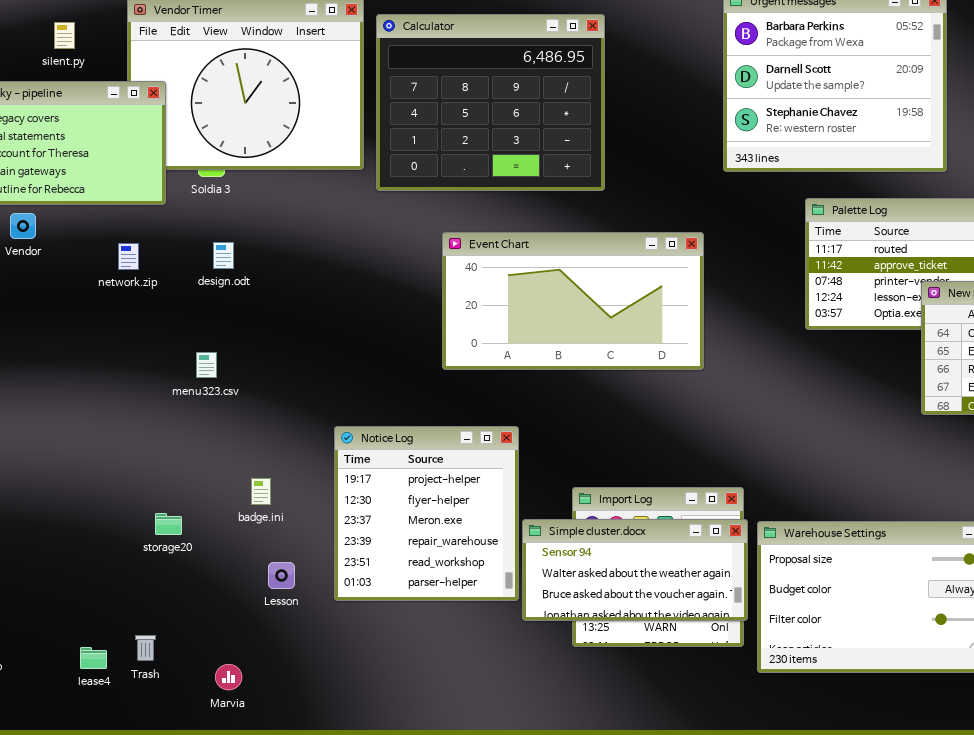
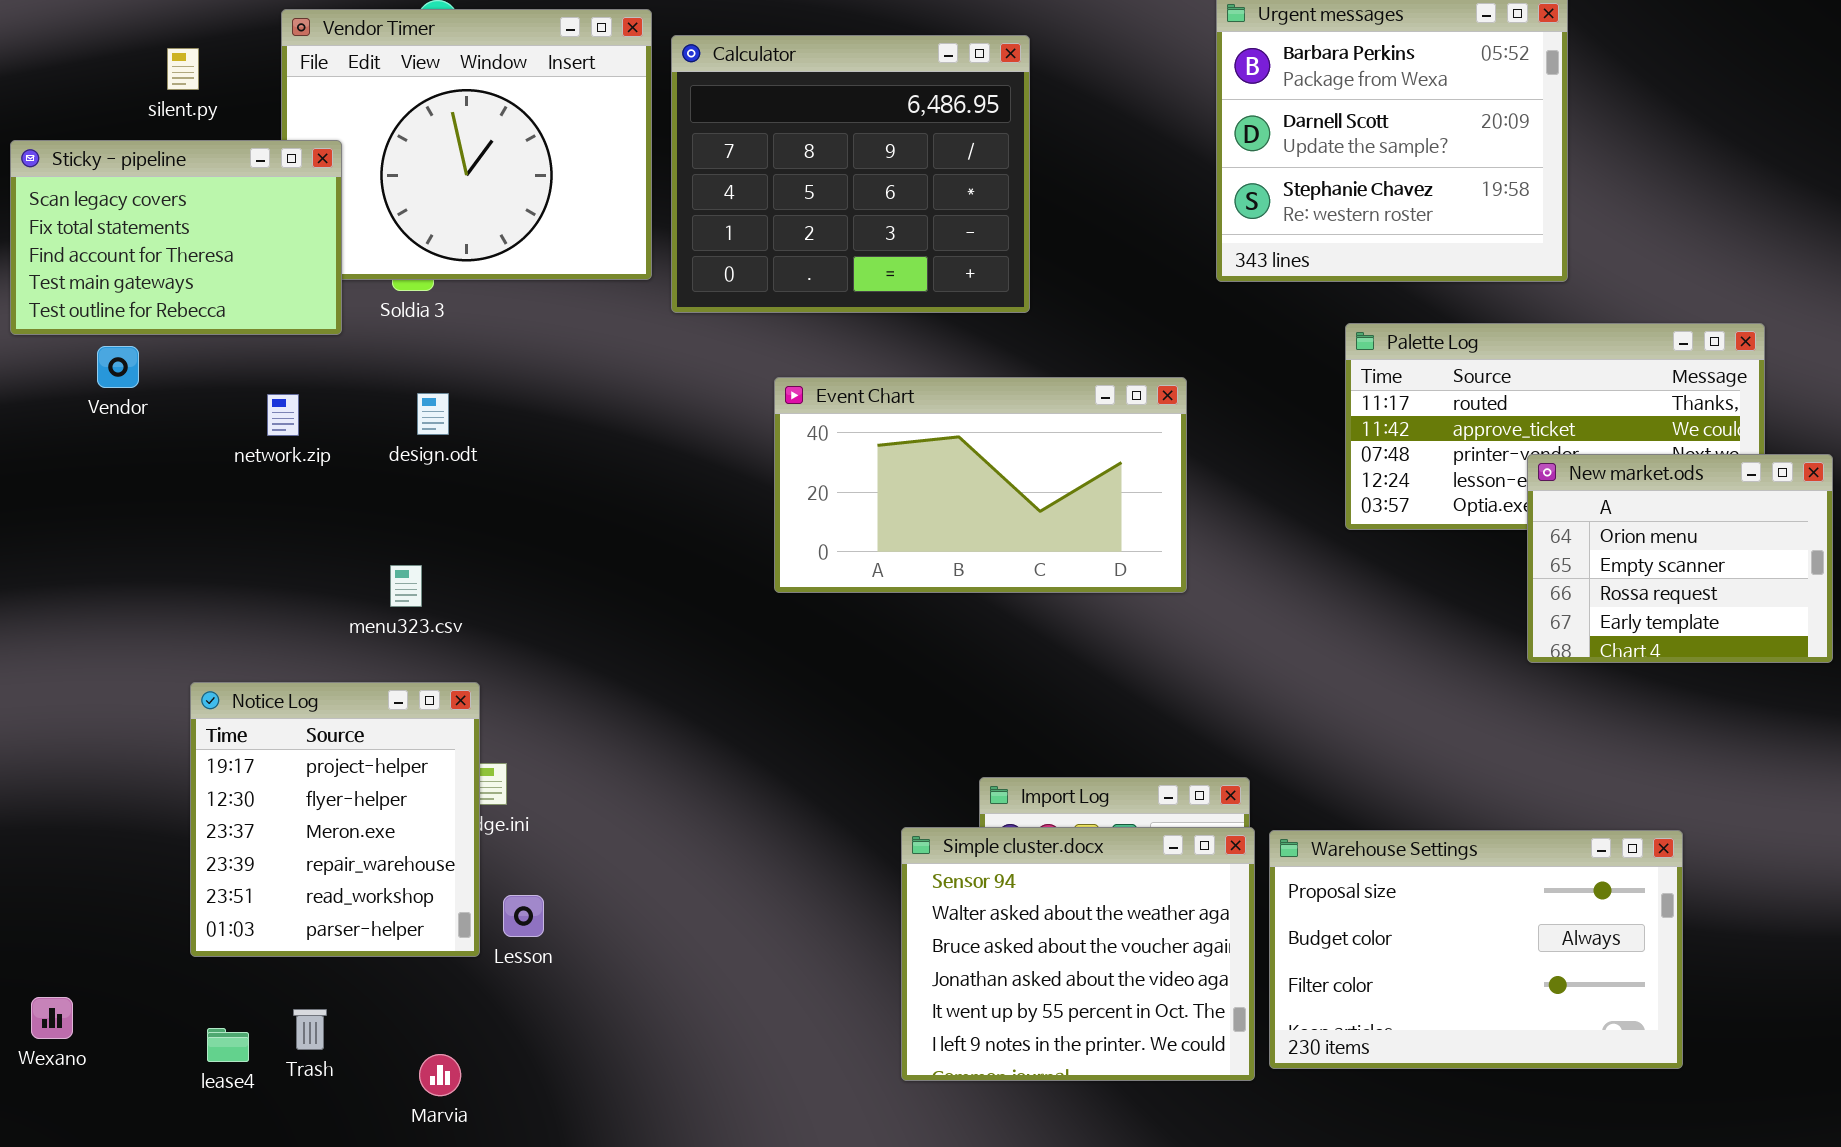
Notice Log: [334,426,519,601] -> [190,682,480,957], moved
Simple cluster.docx: [522,519,748,621] -> [901,827,1255,1081], resized

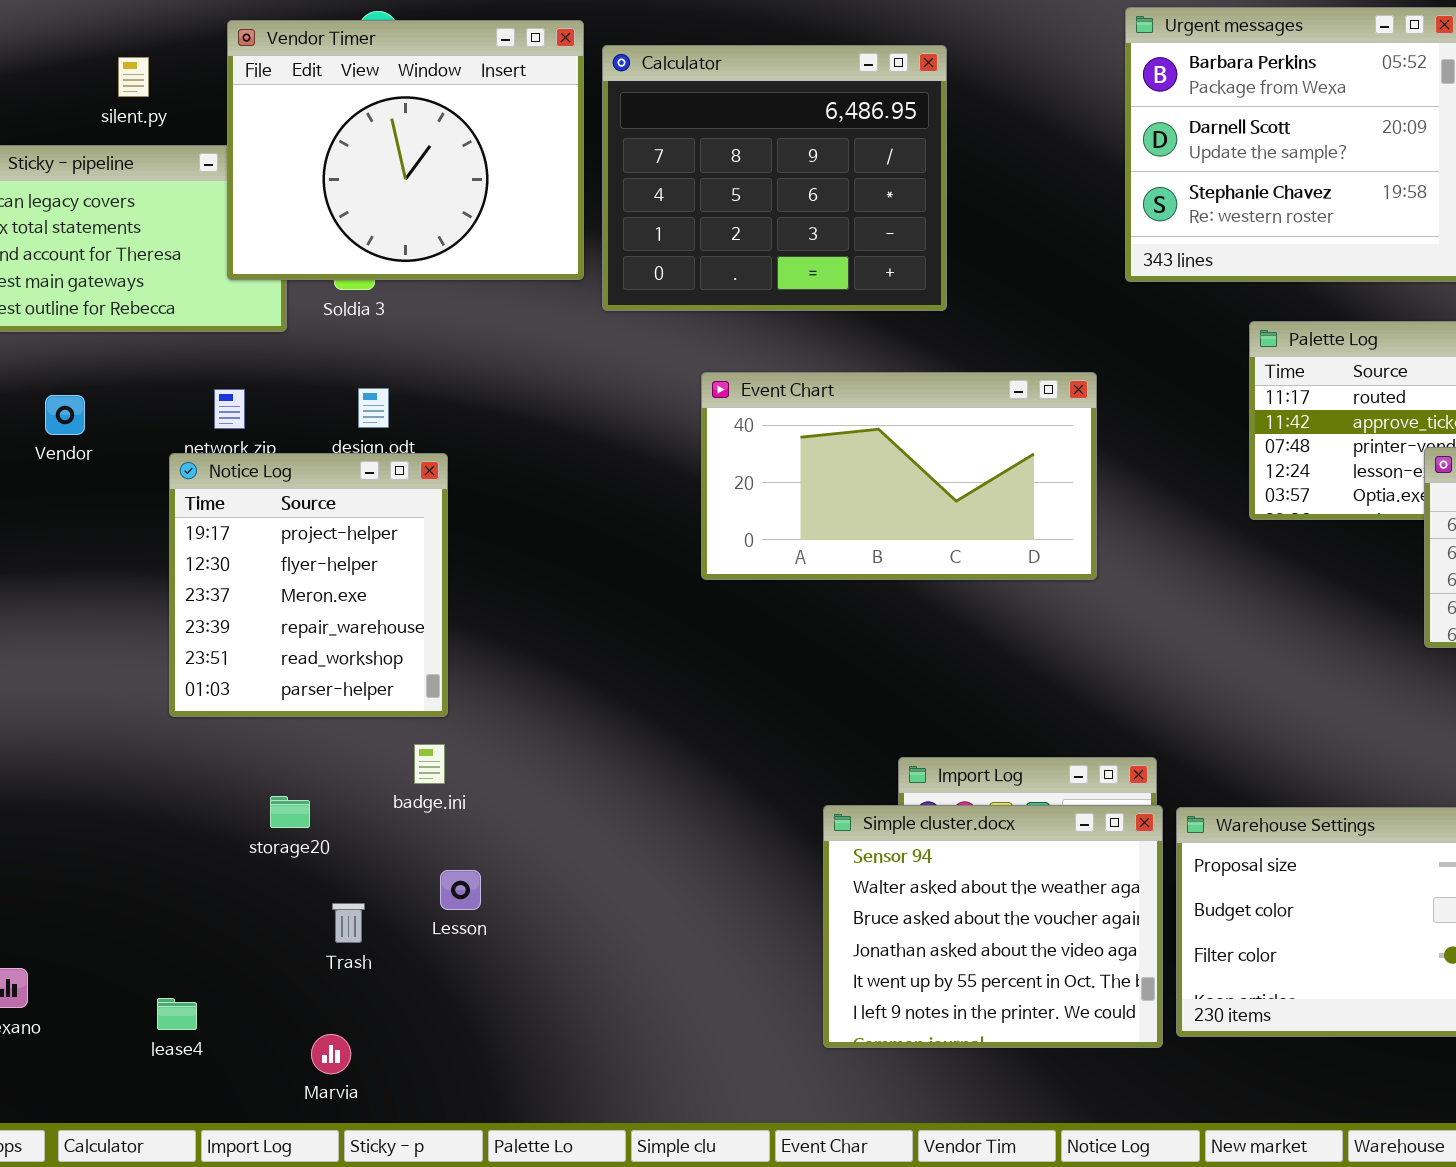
Vendor Timer: [281,9,652,280] -> [227,20,584,280], raised
Vendor: [97,346,139,388] -> [45,395,85,435], moved
Notice Log: [190,682,480,957] -> [169,453,448,717], moved
Trash: [293,1009,327,1050] -> [332,903,365,943], moved
Marvia: [419,1054,461,1096] -> [311,1034,351,1074], moved

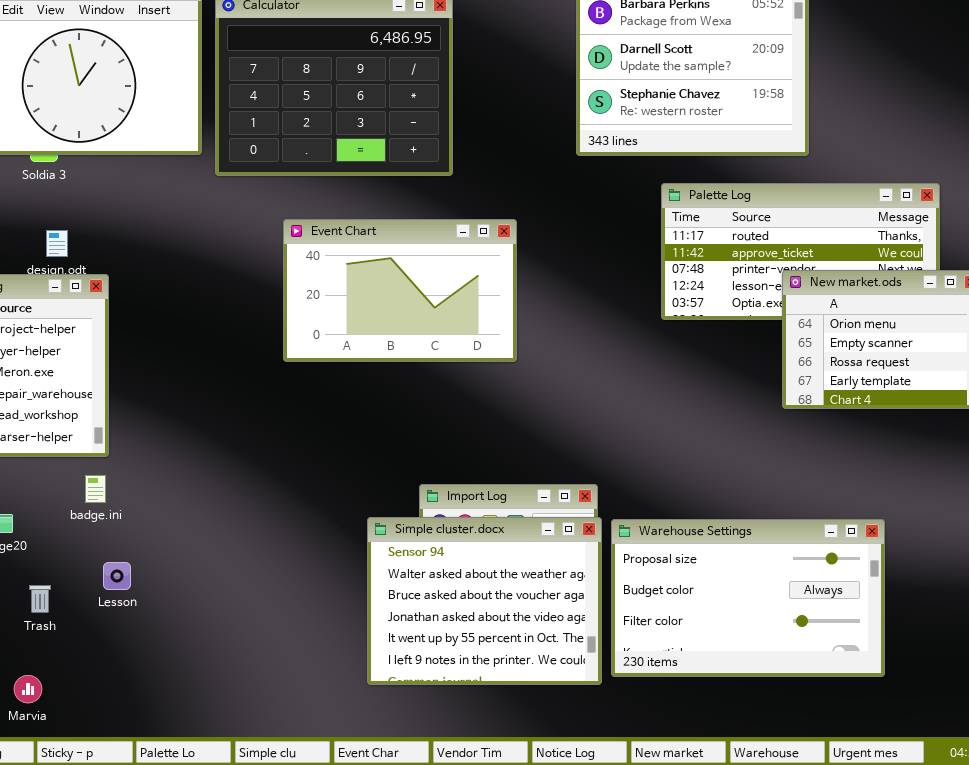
Event Chart: [701,372,1097,580] -> [283,219,517,362], resized

